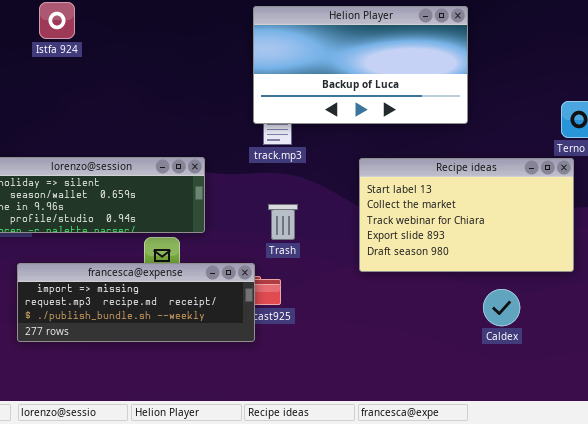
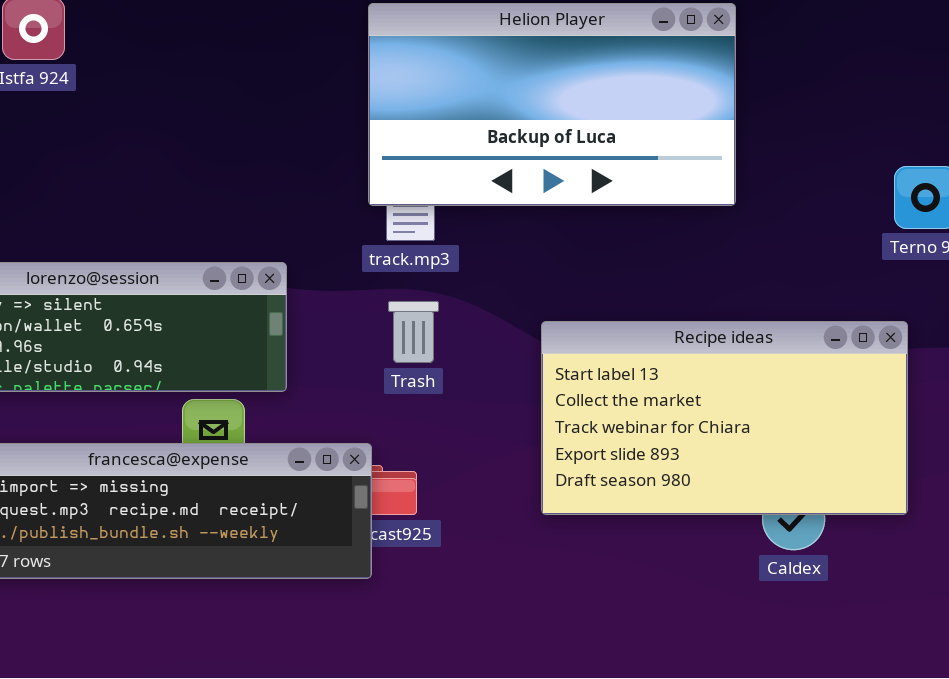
Recipe ideas: [359,158,574,272] -> [541,321,908,515], moved
Trash: [268,204,298,240] -> [388,301,439,363], moved

